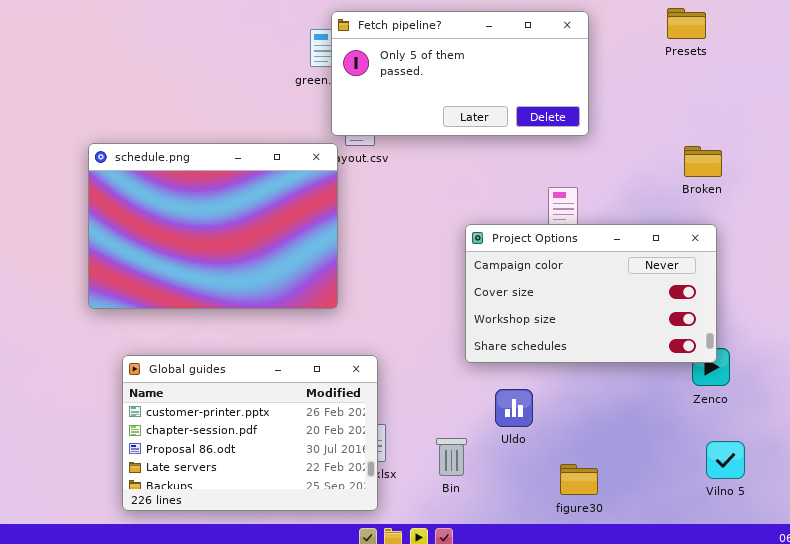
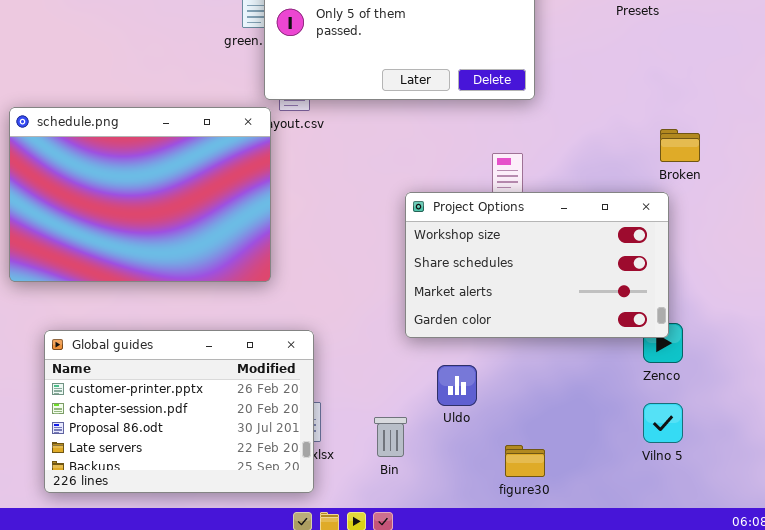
Broken: [684,146,722,177] -> [660,129,700,162], moved
Project Options: [465,224,717,363] -> [405,192,669,338], scrolled down 2 rows
Vilno 5: [706,441,745,479] -> [643,403,683,443], moved

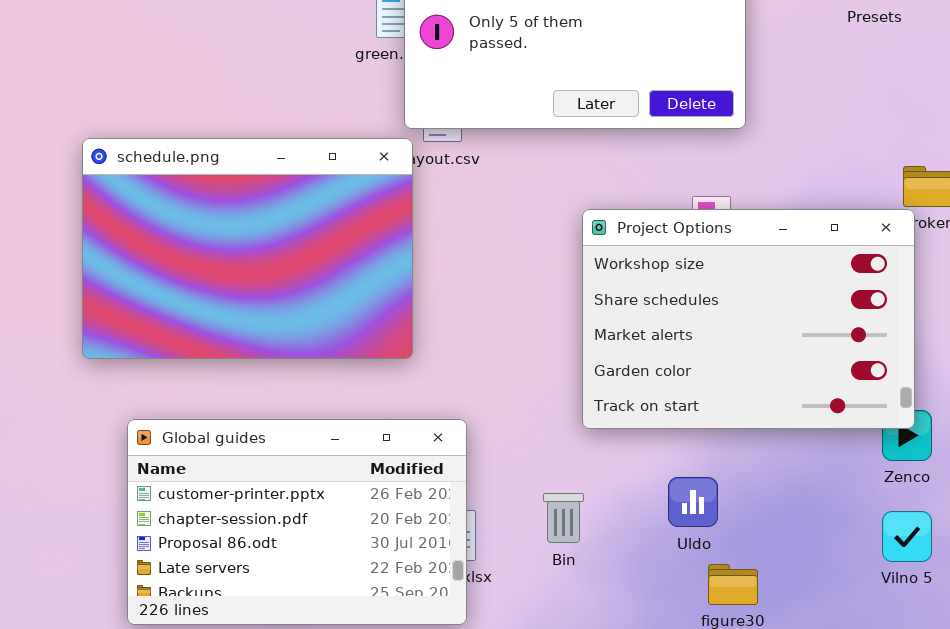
Project Options: [405,192,669,338] -> [582,209,915,429], resized
Uldo: [437,365,477,406] -> [668,477,718,527], moved
Bin: [374,417,407,457] -> [543,493,584,543], moved

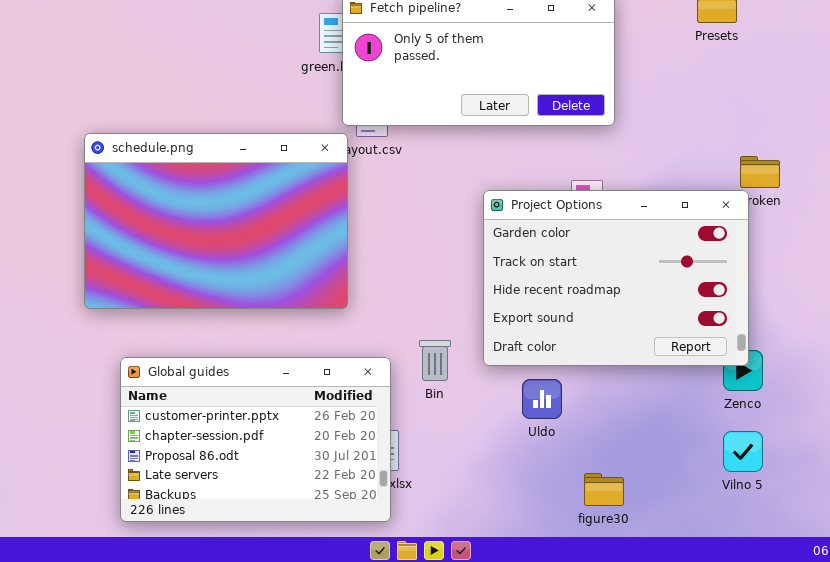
Project Options: [582,209,915,429] -> [483,190,749,366], scrolled down 3 rows
Uldo: [668,477,718,527] -> [522,379,562,419], moved
Bin: [543,493,584,543] -> [419,340,451,381], moved

